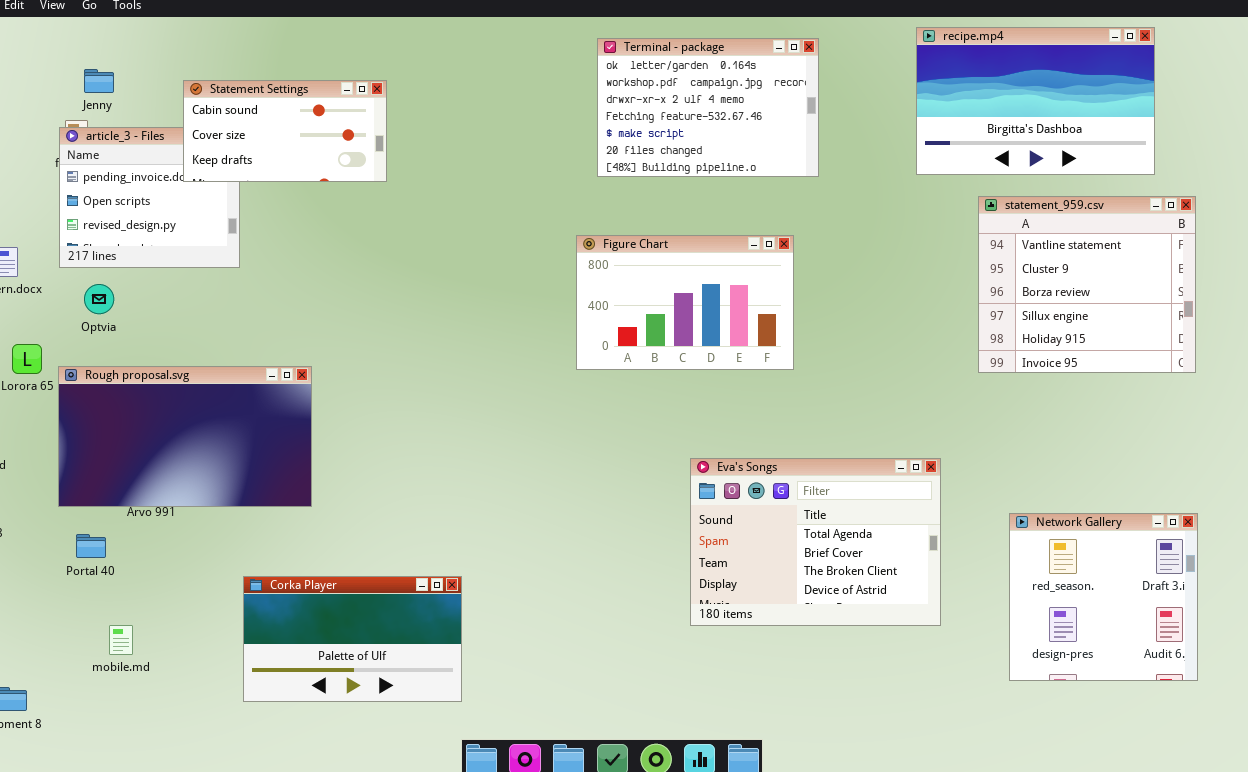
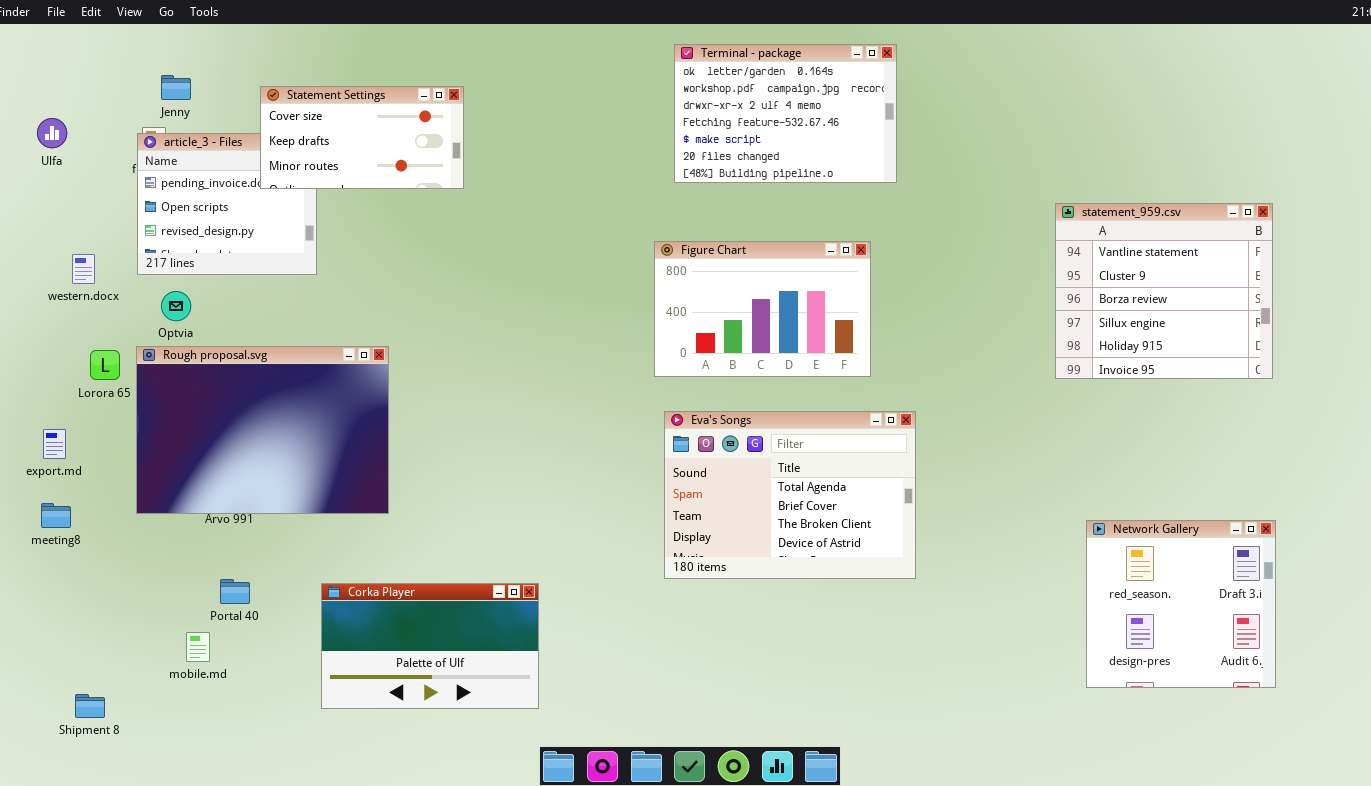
recipe.mp4: [916,27,1155,175] -> none, closed
Statement Settings: [183,80,387,182] -> [260,86,464,189], scrolled down 1 row
Rough proposal.svg: [58,366,312,507] -> [136,346,389,514], resized
Eva's Songs: [690,458,941,626] -> [664,411,916,579], moved
Portal 40: [76,534,106,558] -> [220,579,250,604], moved

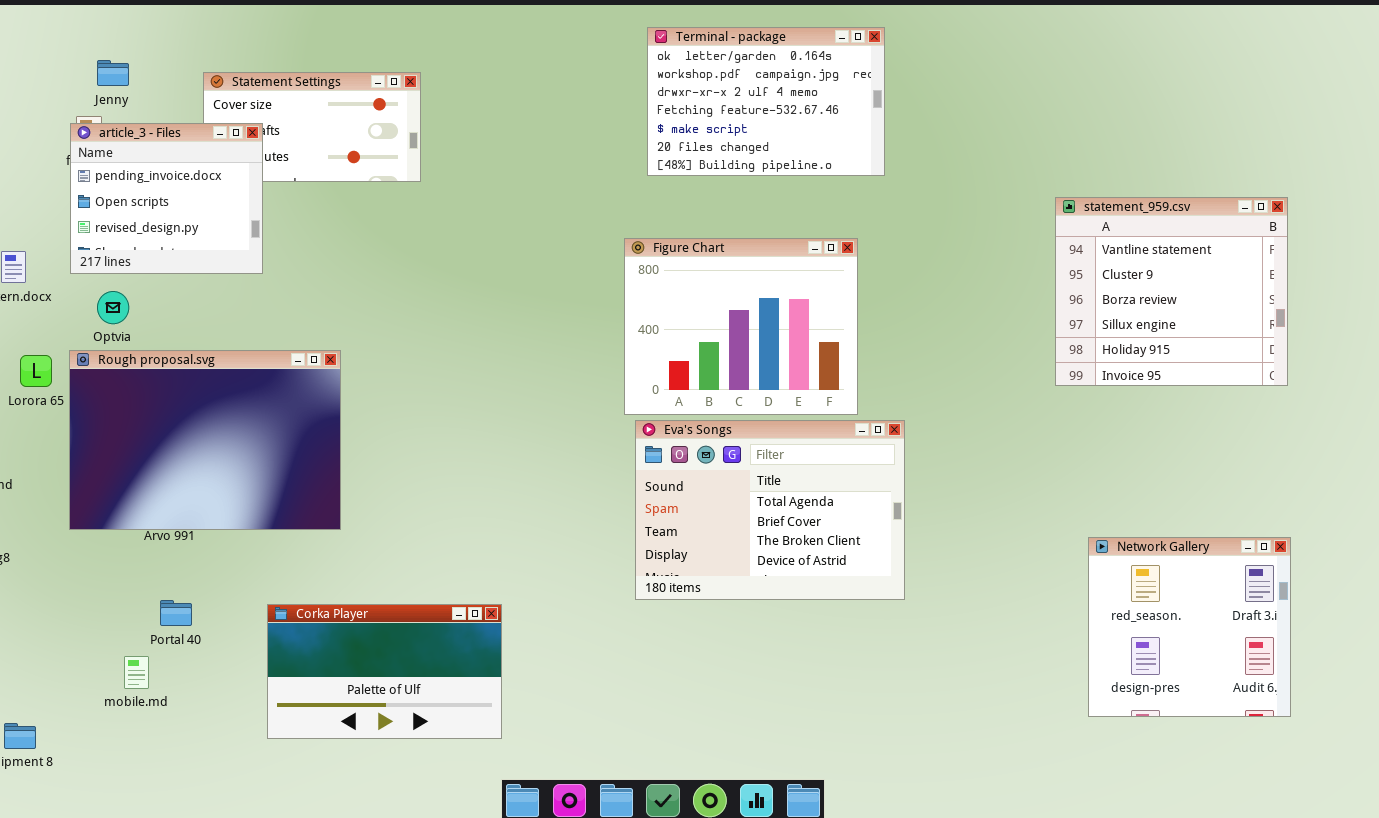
article_3 - Files: [137,133,317,275] -> [70,123,263,274], raised
Figure Chart: [654,241,871,377] -> [624,238,858,415], resized

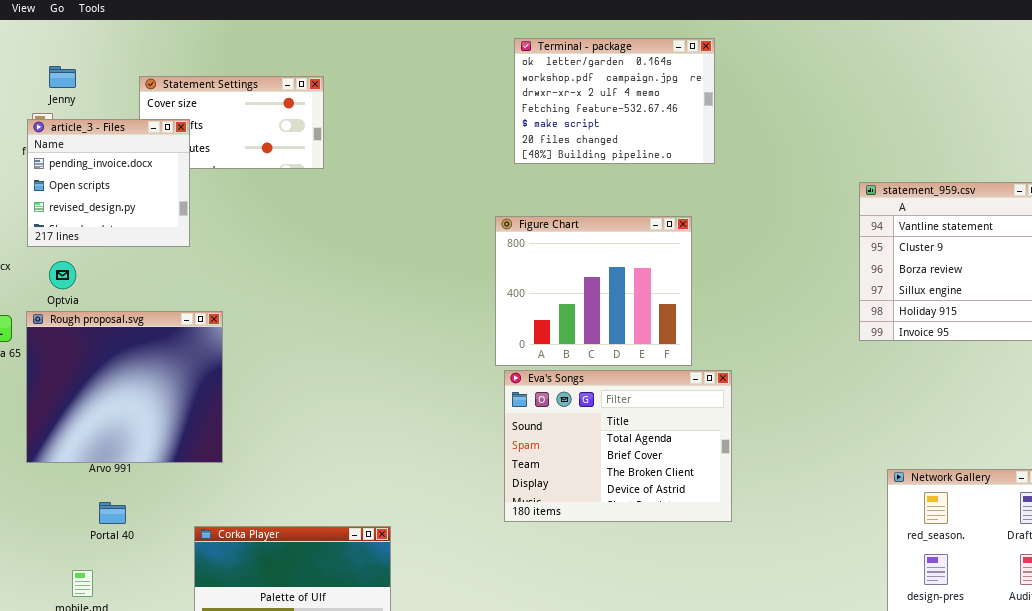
Rough proposal.svg: [69,350,341,530] -> [26,311,223,463], resized
Portal 40: [160,600,192,626] -> [99,502,126,524], moved

